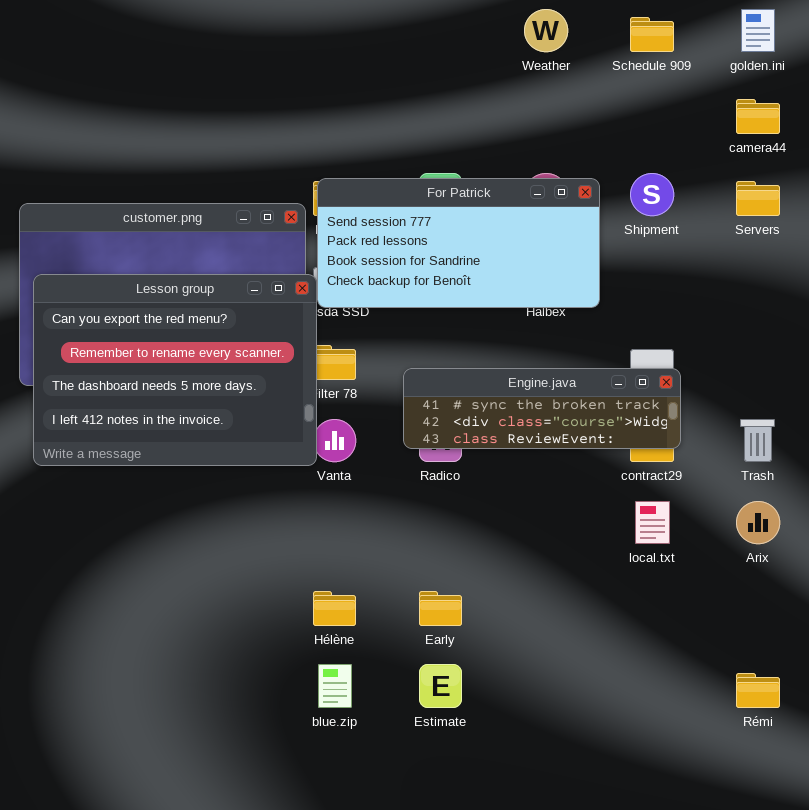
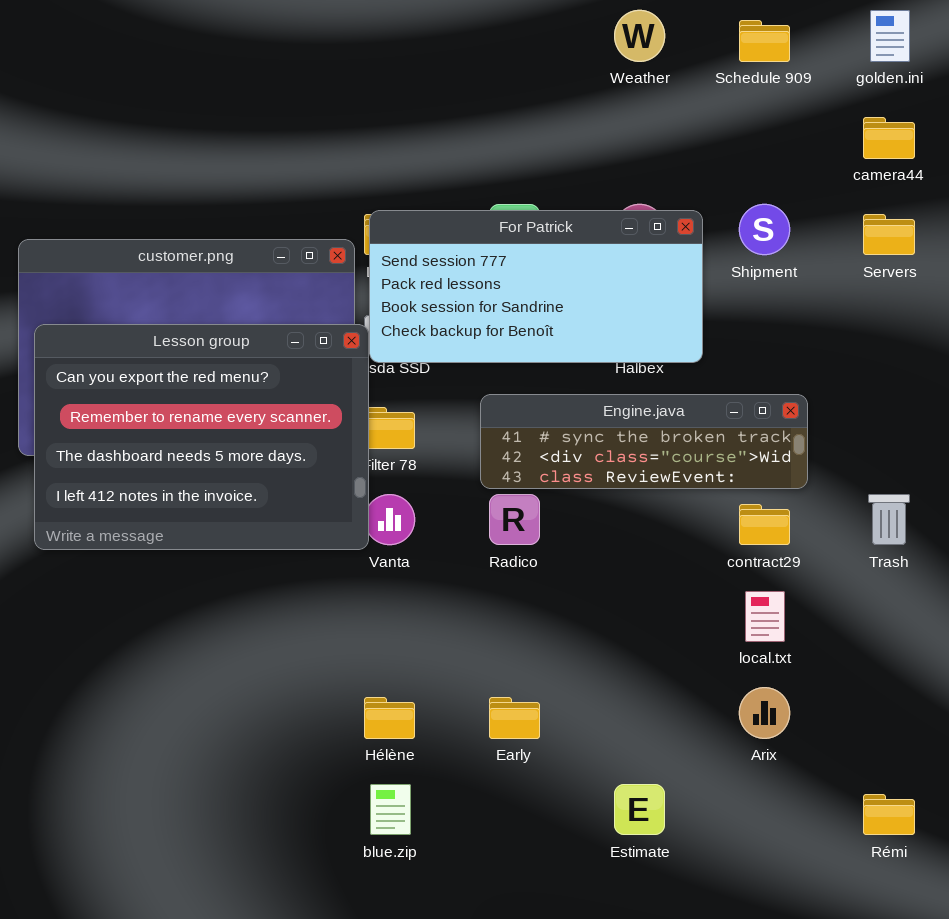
Engine.java: [403,368,681,449] -> [480,394,808,489], moved
Arix: [736,501,780,544] -> [739,687,790,739], moved
Estimate: [419,664,462,708] -> [614,784,665,835], moved

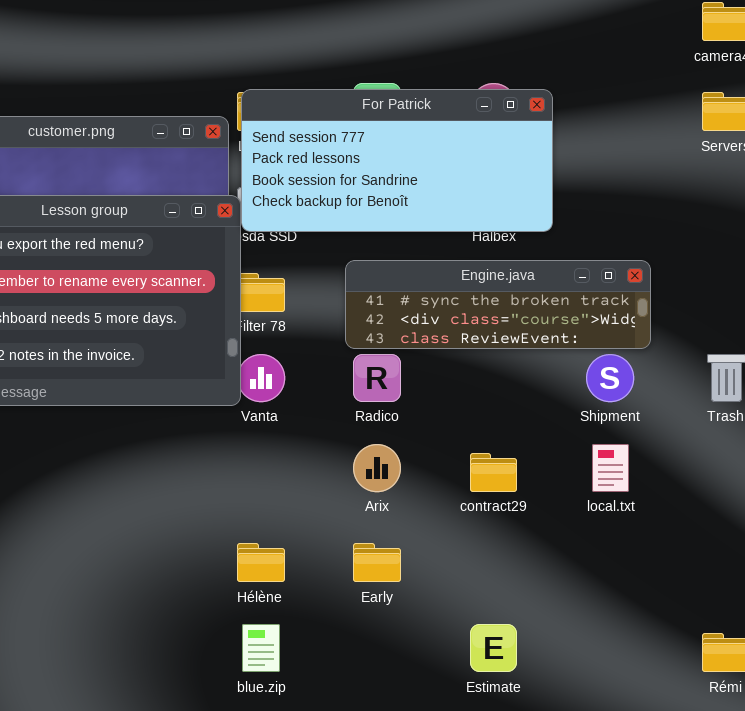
Shipment: [739,204,790,255] -> [586,354,634,402], moved
contract29: [739,504,790,545] -> [470,453,517,492], moved
Arix: [739,687,790,739] -> [353,444,401,492], moved

